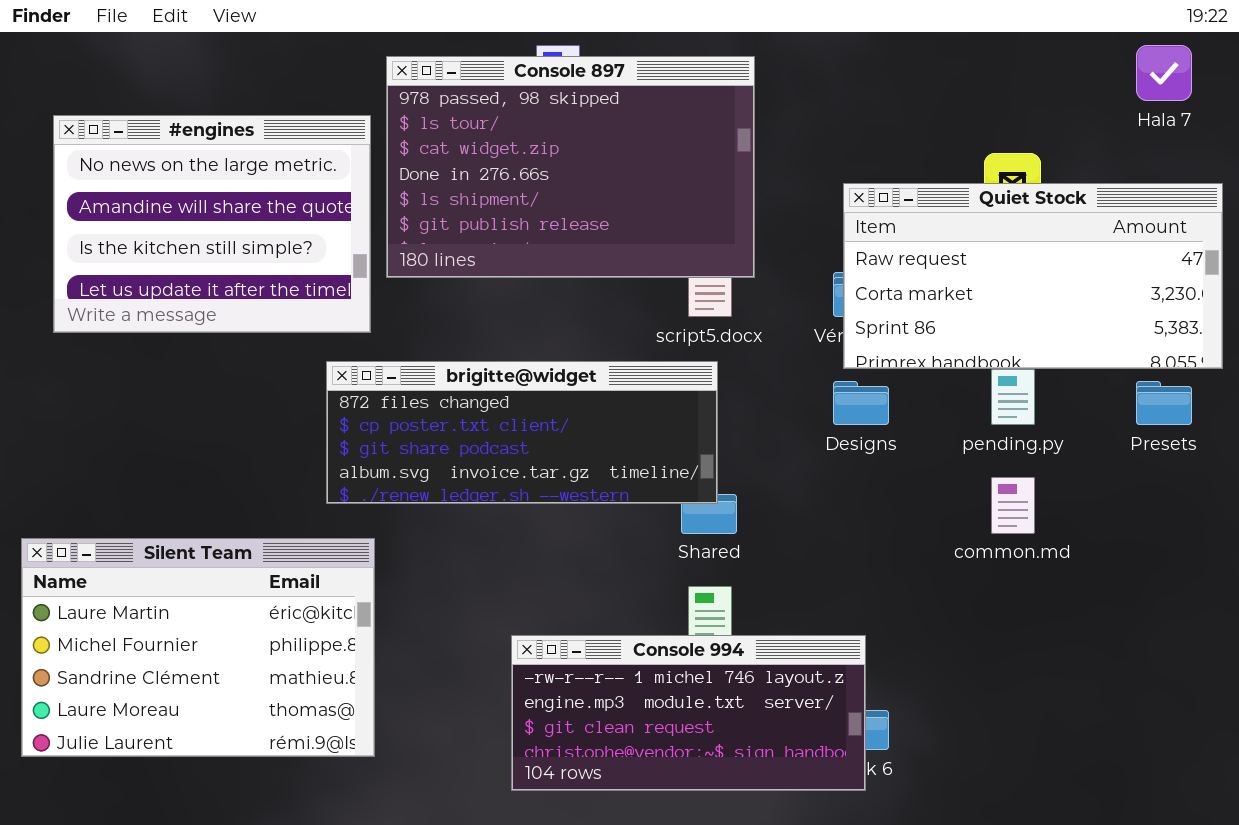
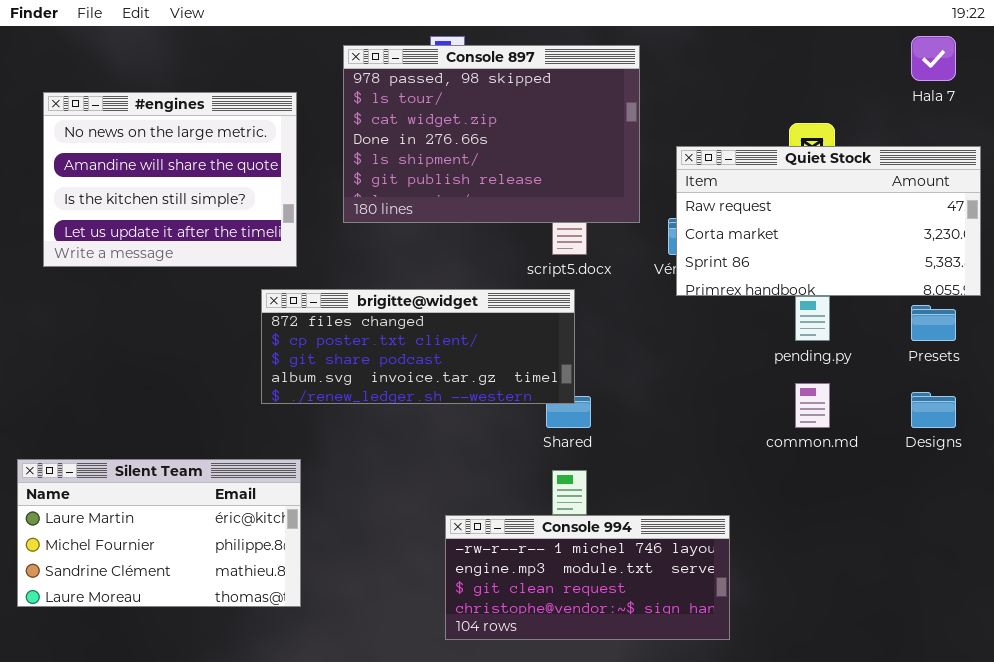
Console 897: [386,56,755,278] -> [343,45,640,223], moved
Designs: [833,381,889,425] -> [911,392,956,428], moved
Silent Team: [21,538,375,757] -> [17,459,301,607], resized
Console 994: [511,635,866,791] -> [445,515,730,640], moved

